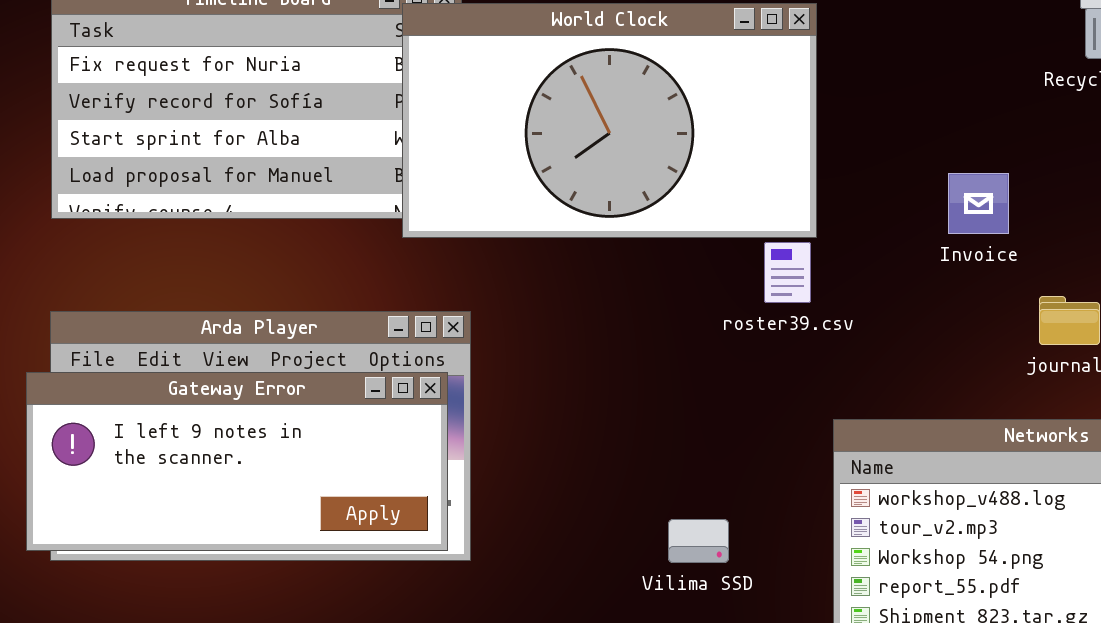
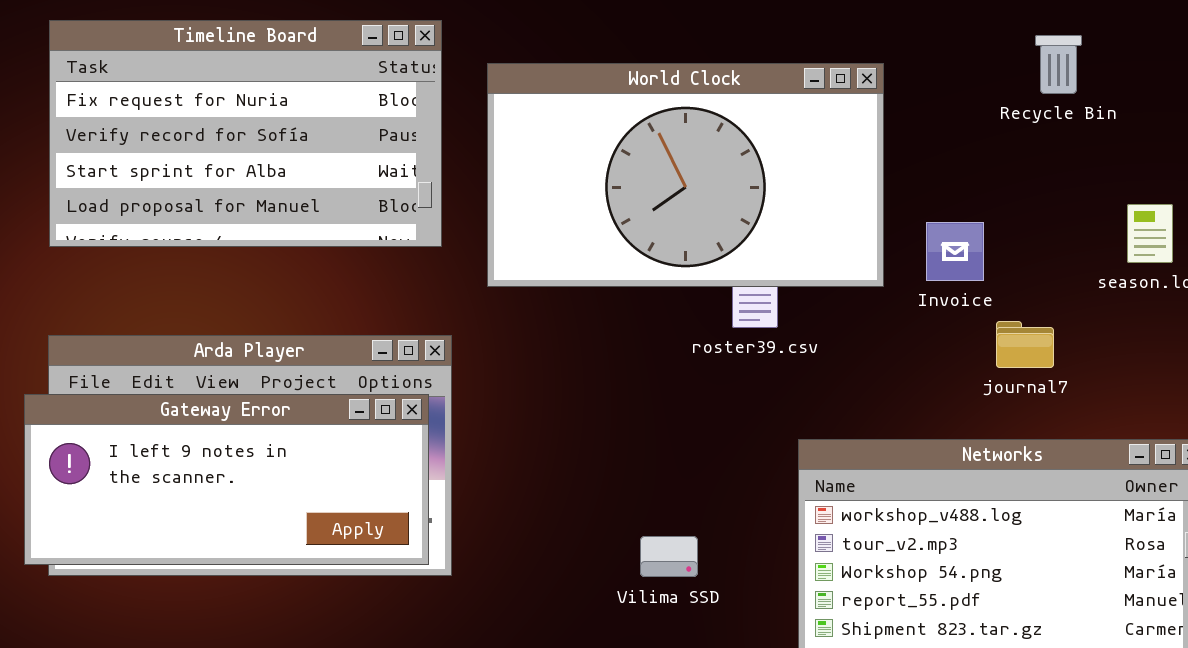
World Clock: [402,3,817,238] -> [487,63,884,287], moved
Invoice: [948,173,1009,234] -> [926,222,984,281], moved

